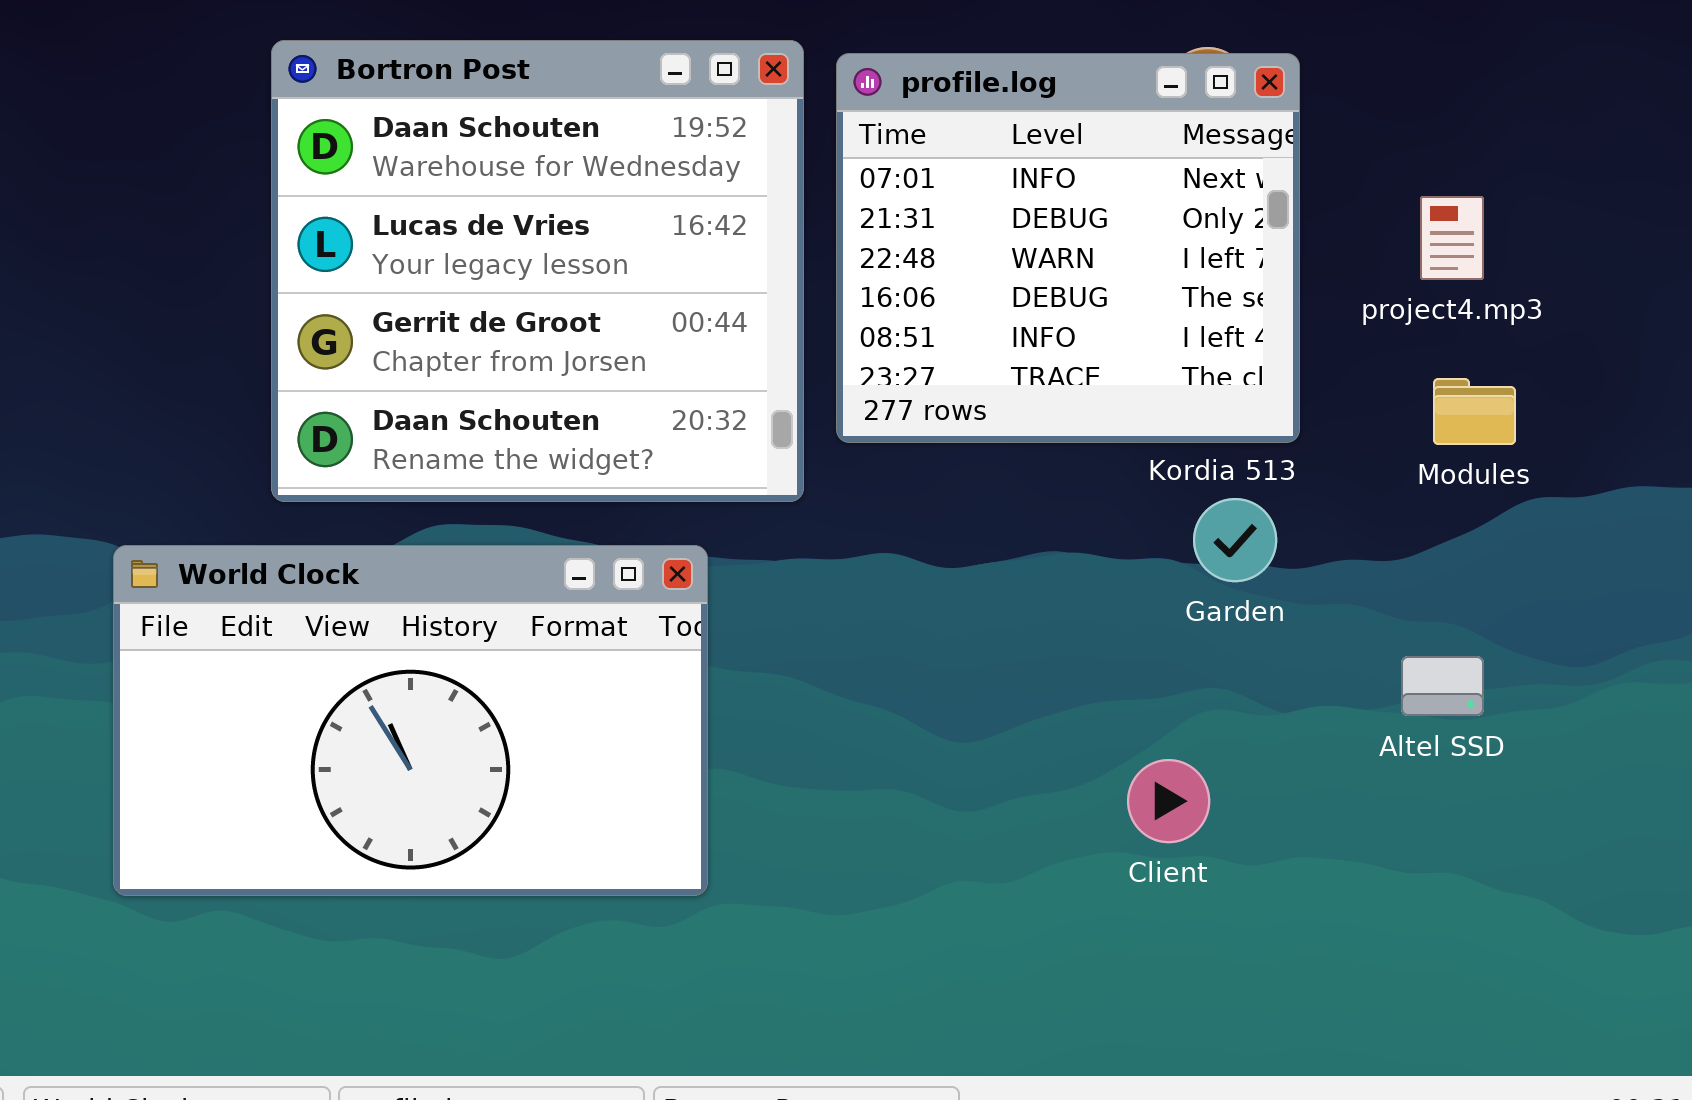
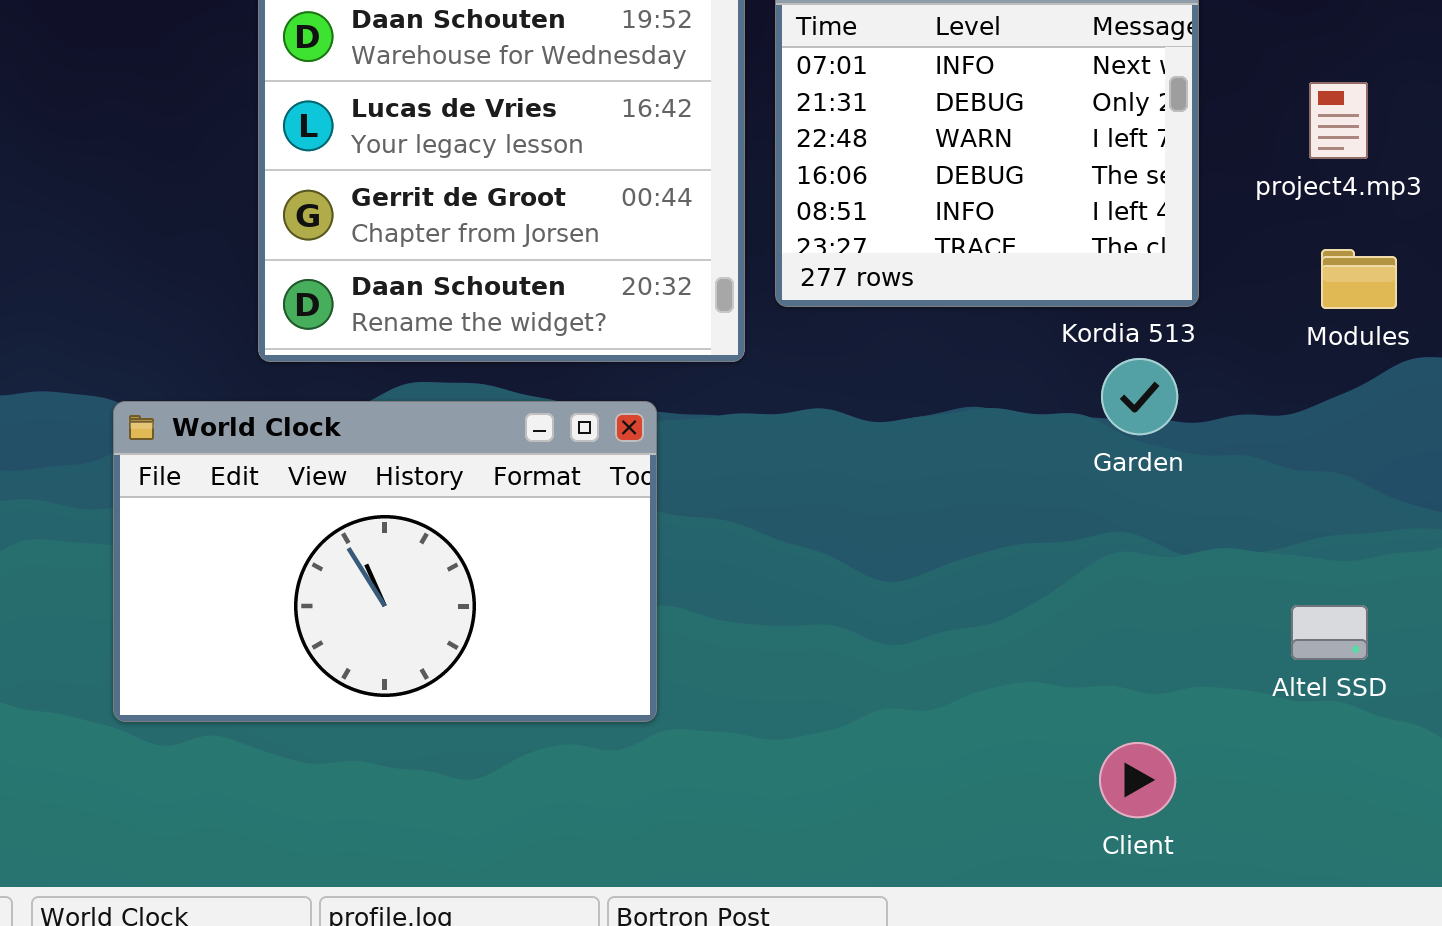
Altel SSD: [1401,656,1484,716] -> [1291,605,1368,660], moved
Client: [1127,759,1210,843] -> [1099,742,1176,818], moved

